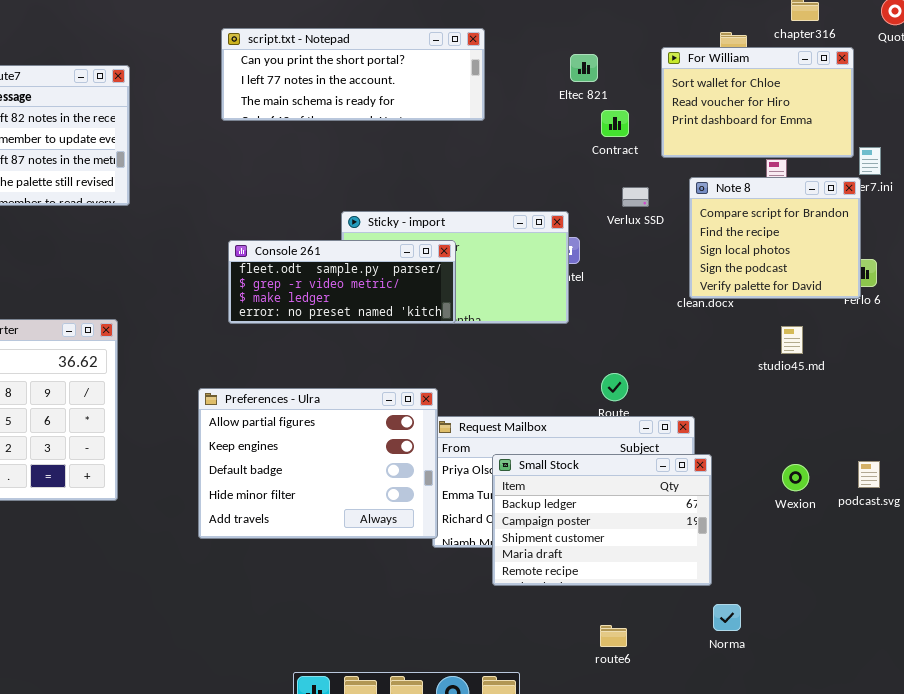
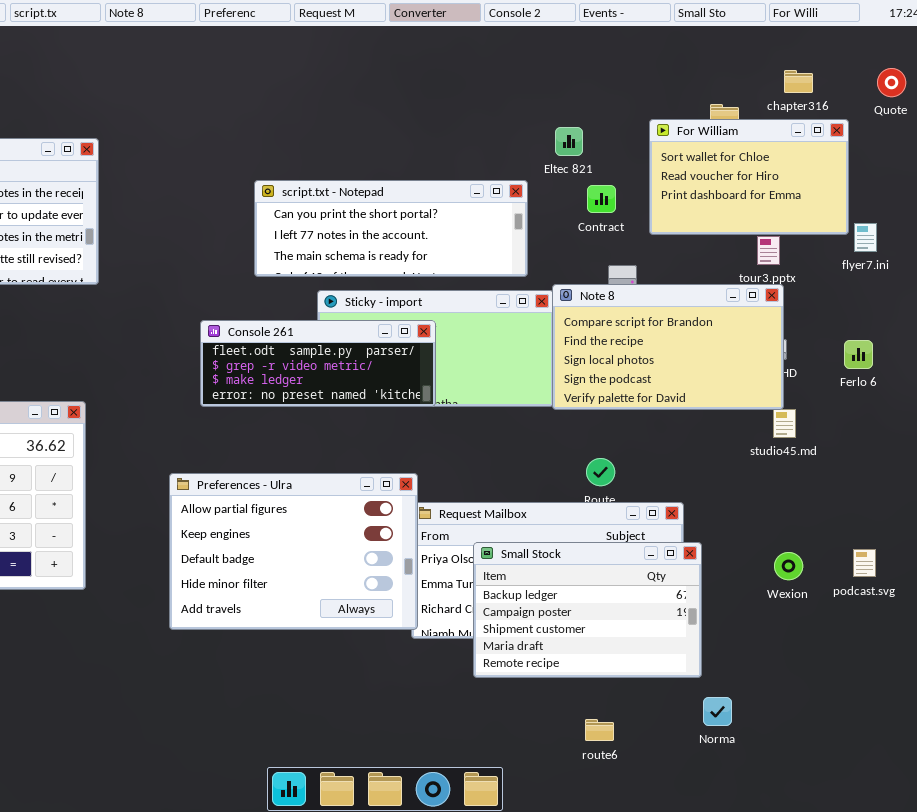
script.txt - Notepad: [221,28,485,121] -> [254,180,528,277], moved
Note 8: [689,177,861,299] -> [552,284,784,410], moved, resized

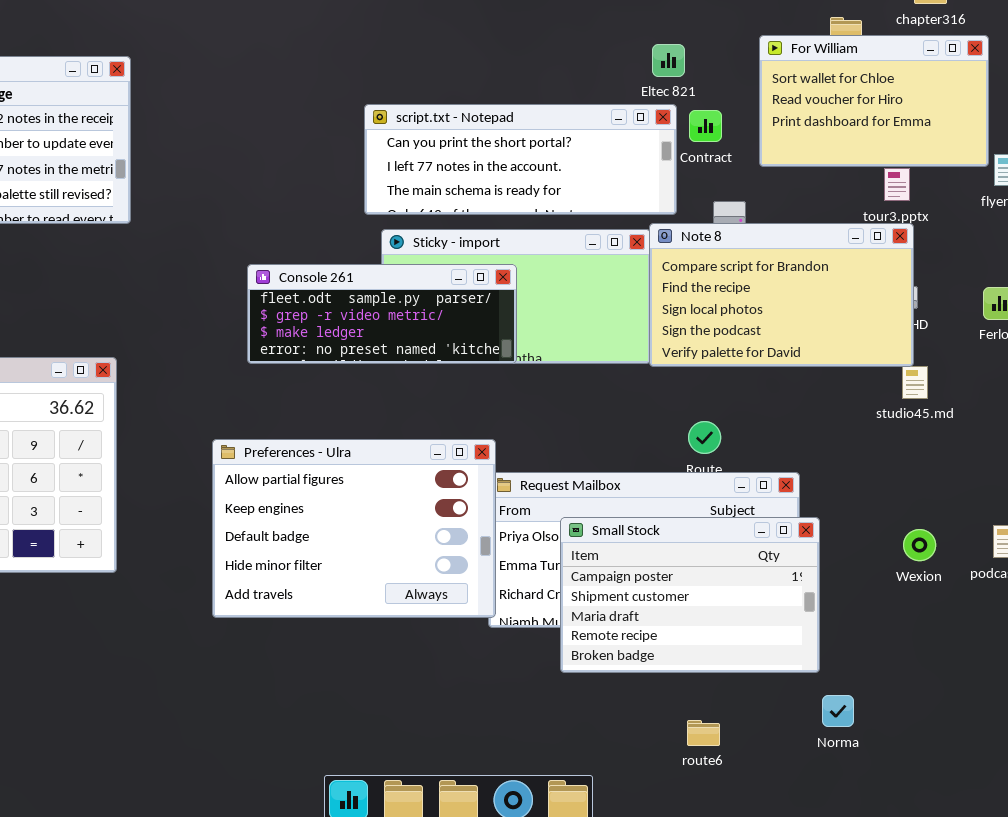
script.txt - Notepad: [254,180,528,277] -> [364,104,677,215], moved
Small Stock: [473,542,702,678] -> [560,517,820,673], scrolled down 1 row

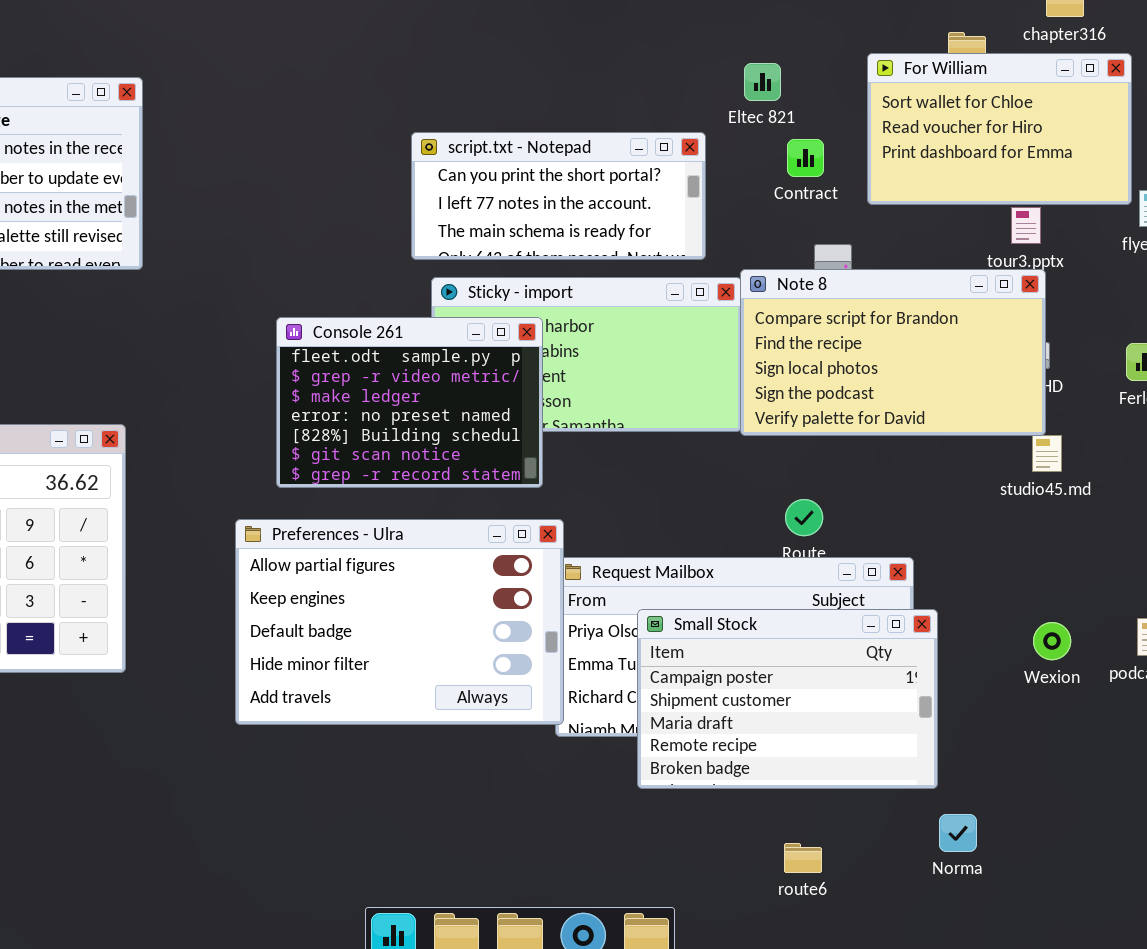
script.txt - Notepad: [364,104,677,215] -> [411,132,706,260], resized
Console 261: [247,264,517,364] -> [276,317,543,488], resized

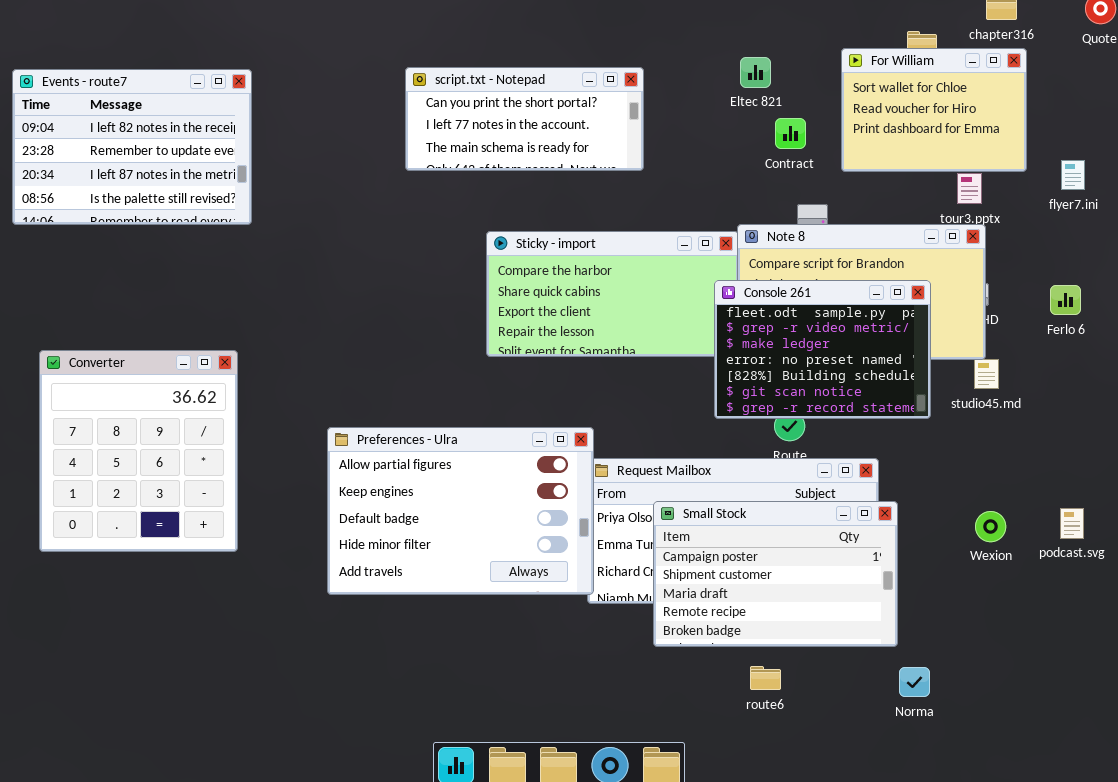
For William: [867,53,1132,205] -> [841,48,1027,172], resized
script.txt - Notepad: [411,132,706,260] -> [405,67,644,171], moved
Console 261: [276,317,543,488] -> [714,280,931,419], moved
route6: [784,843,822,873] -> [750,666,781,690], moved

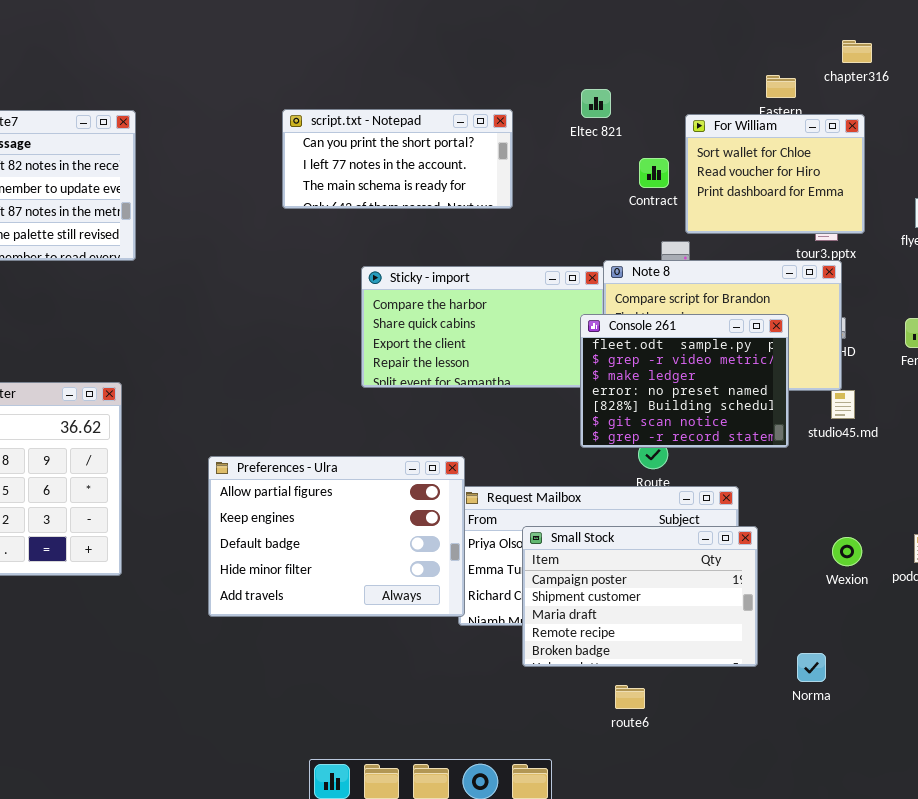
For William: [841,48,1027,172] -> [685,114,865,234], moved
Eltec 821: [740,57,771,88] -> [581,89,611,118], moved
Norma: [899,667,930,697] -> [797,653,826,682], moved

